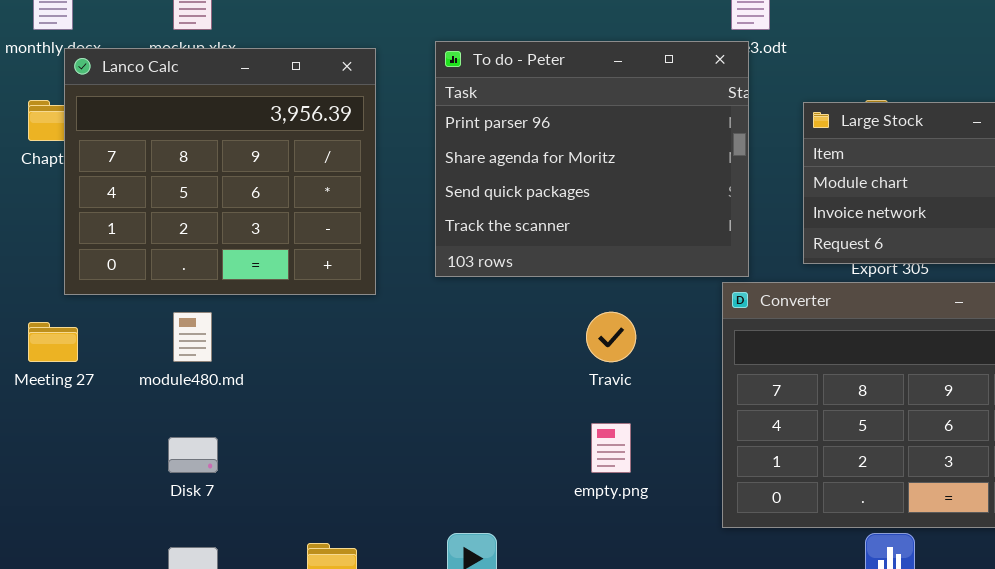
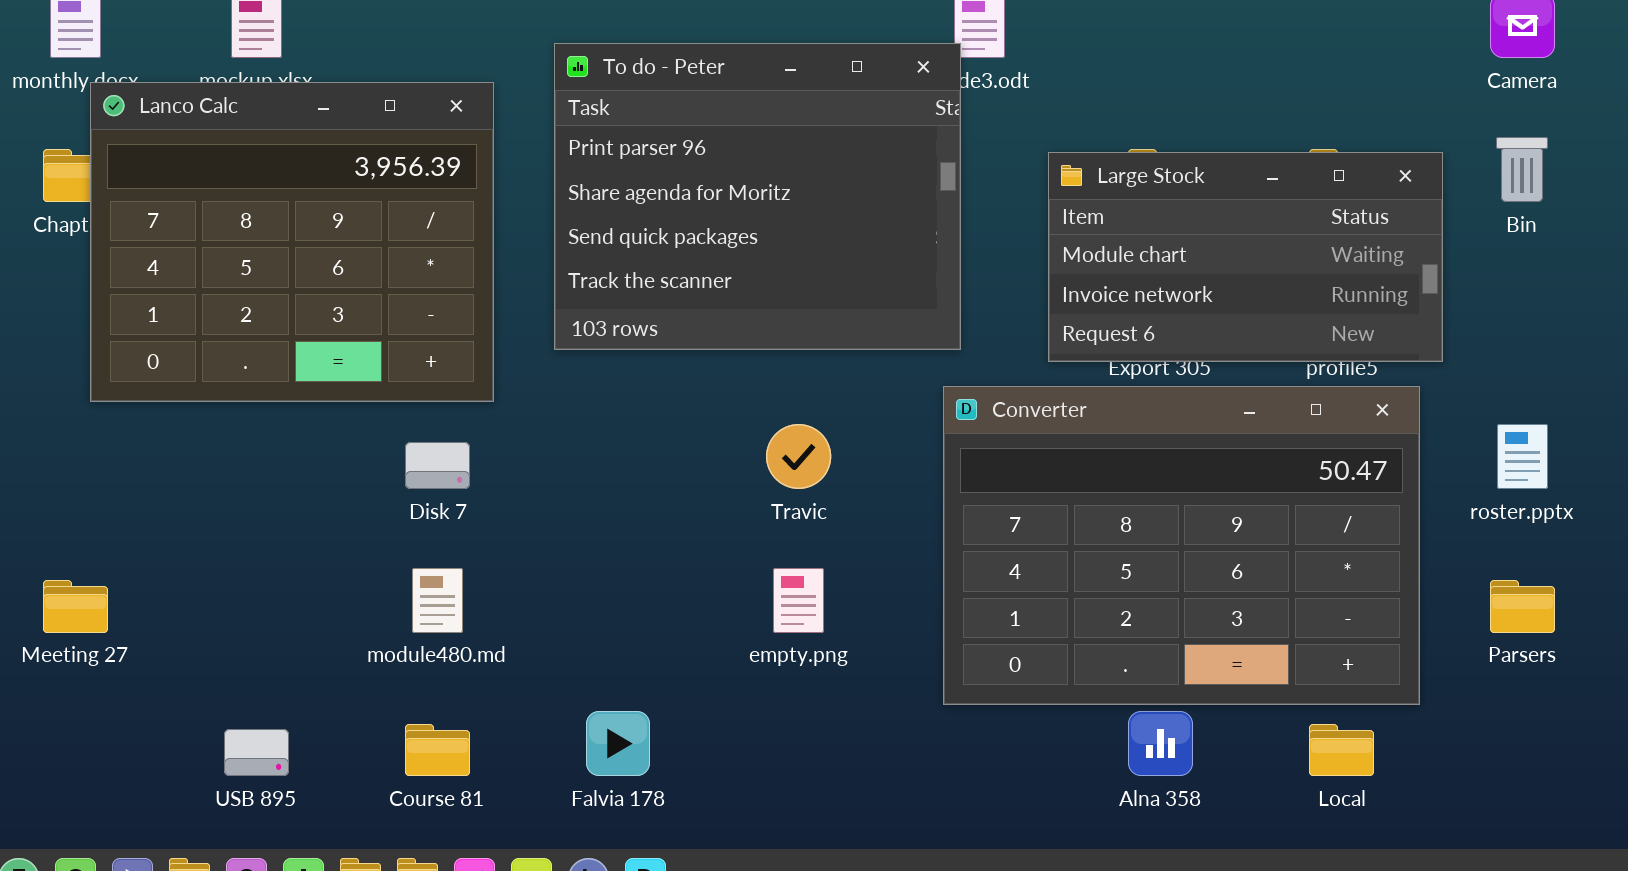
To do - Peter: [435,41,749,277] -> [554,43,961,350], moved
module480.md: [173,312,212,362] -> [412,568,463,633], moved
Meeting 27: [28,322,78,362] -> [43,580,108,633], moved
Disk 7: [168,437,218,473] -> [405,442,470,489], moved

